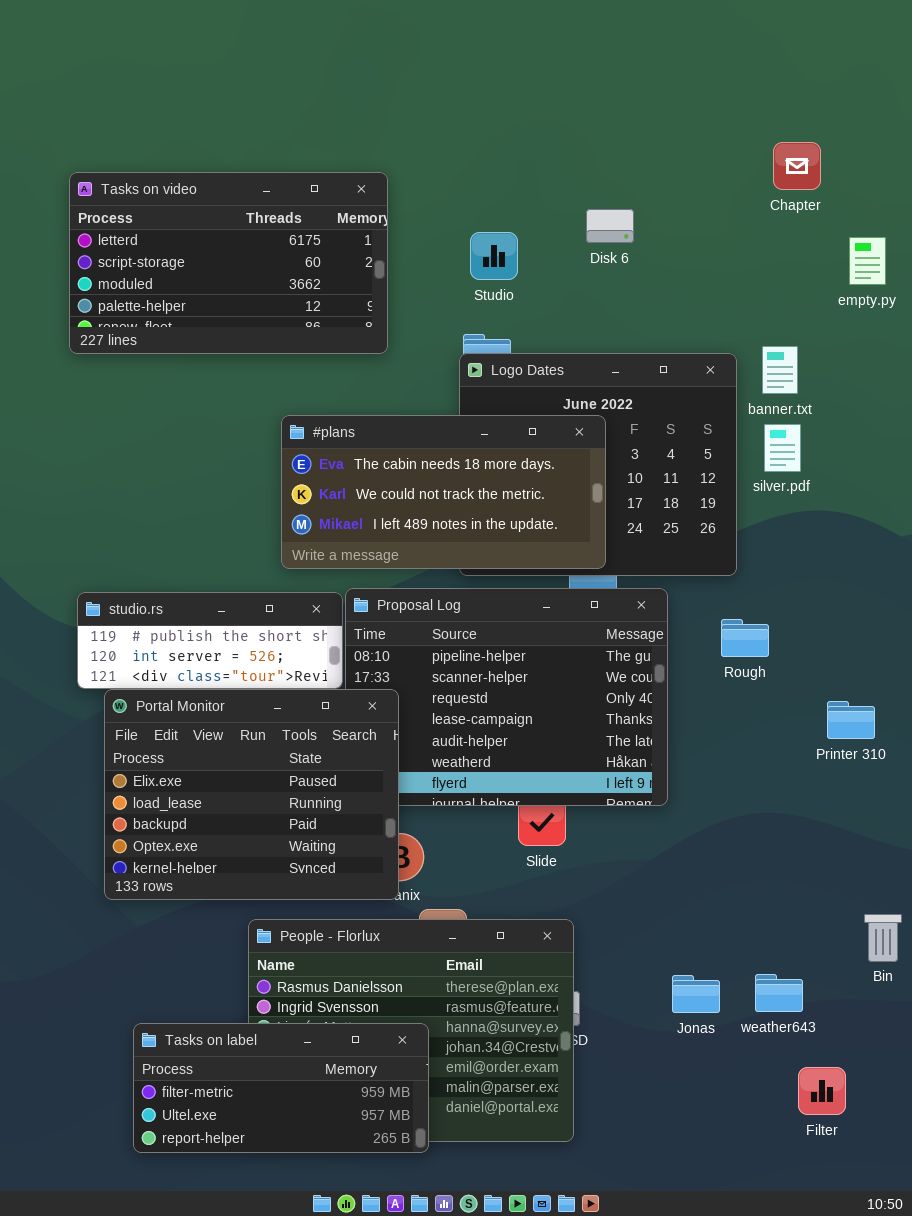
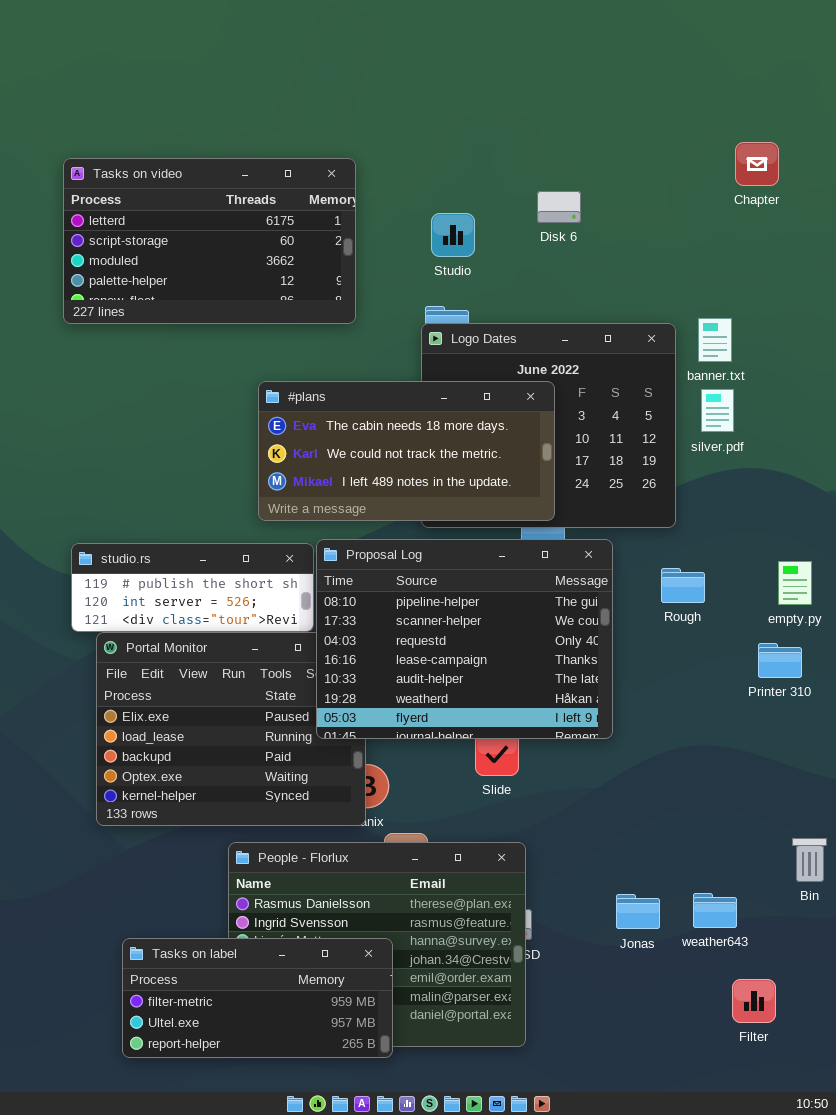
Chapter: [773,142,821,190] -> [735,142,779,186], moved
empty.py: [849,237,886,285] -> [778,561,812,605], moved
Proposal Log: [345,588,668,806] -> [316,539,613,739], raised

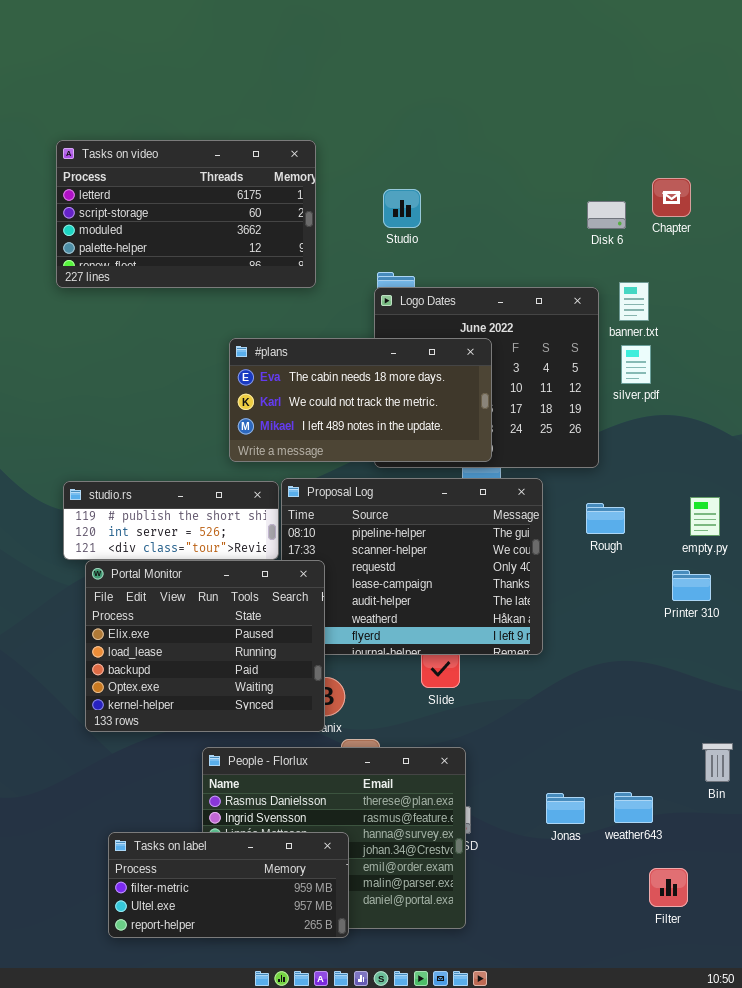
Chapter: [735,142,779,186] -> [652,178,691,217], moved
Disk 6: [537,191,581,223] -> [587,201,626,229], moved
Portal Monitor: [96,632,366,826] -> [85,560,325,732], raised

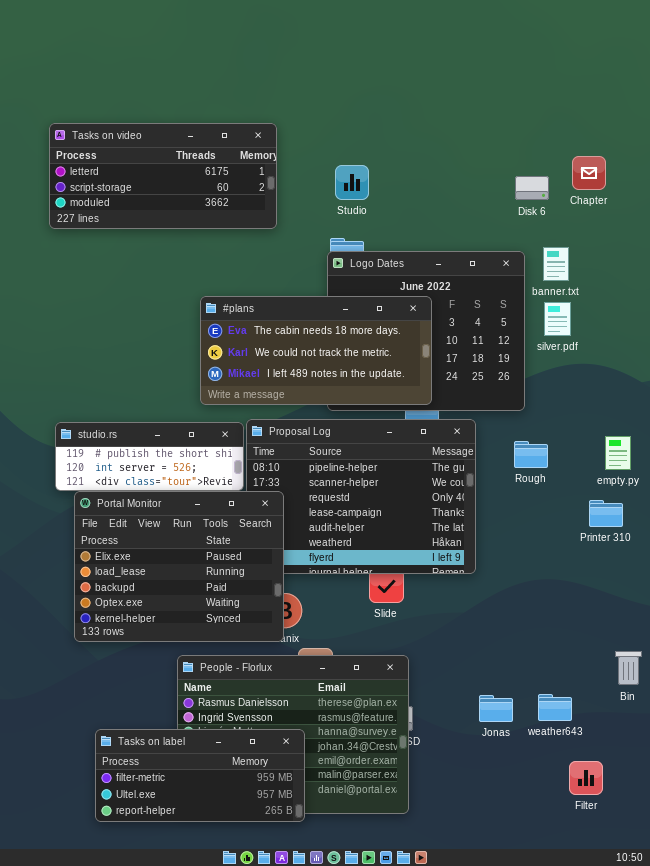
Tasks on video: [56,140,316,288] -> [49,123,277,229], resized

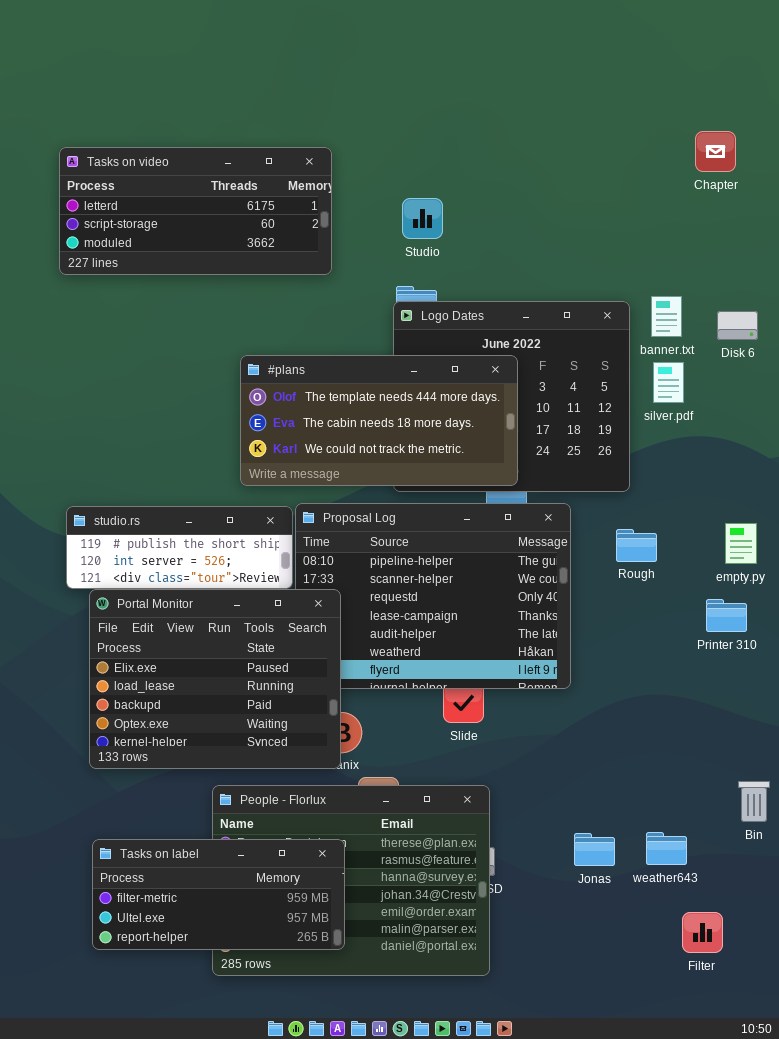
Chapter: [572,156,606,190] -> [695,131,736,172], moved
Disk 6: [515,176,549,200] -> [717,311,758,340], moved
#plans: [200,296,432,405] -> [240,355,518,486], scrolled up 1 row
Tasks on label: [95,729,305,822] -> [92,839,345,950], moved

